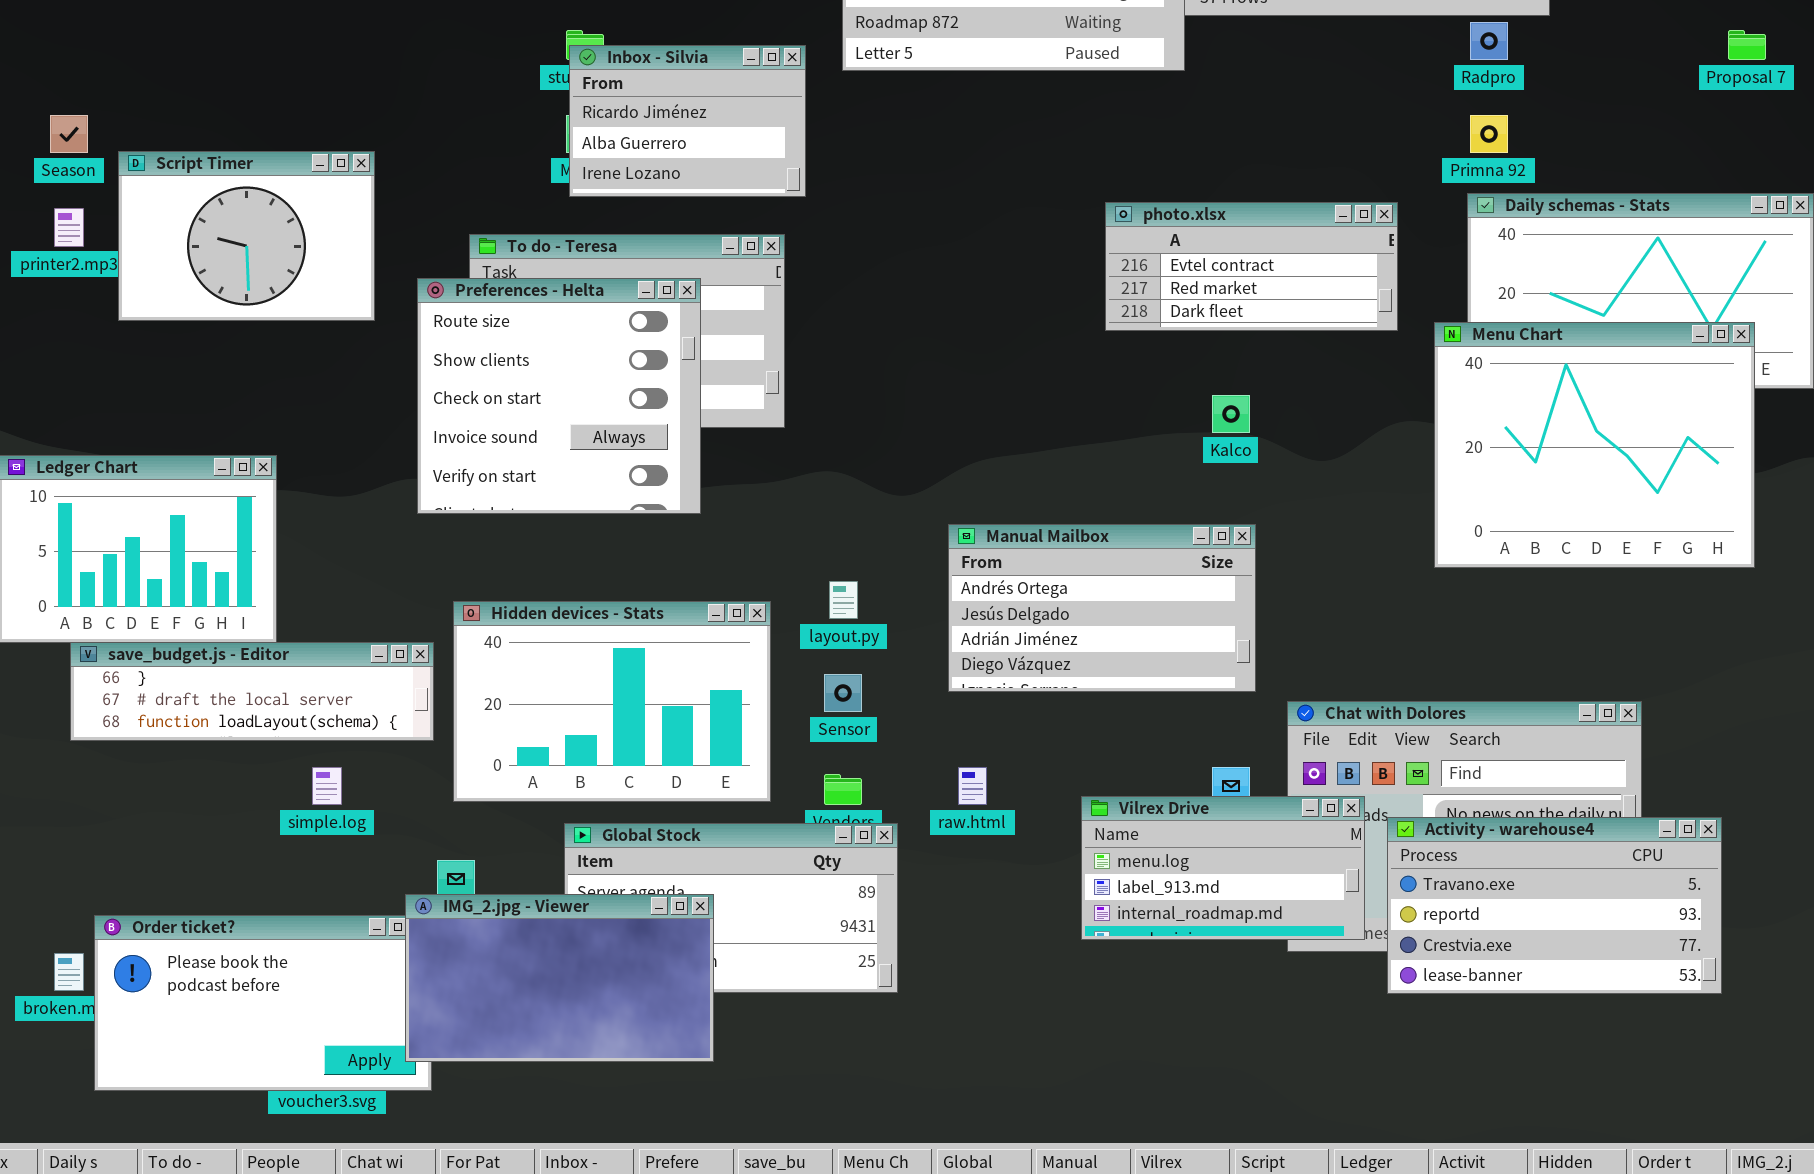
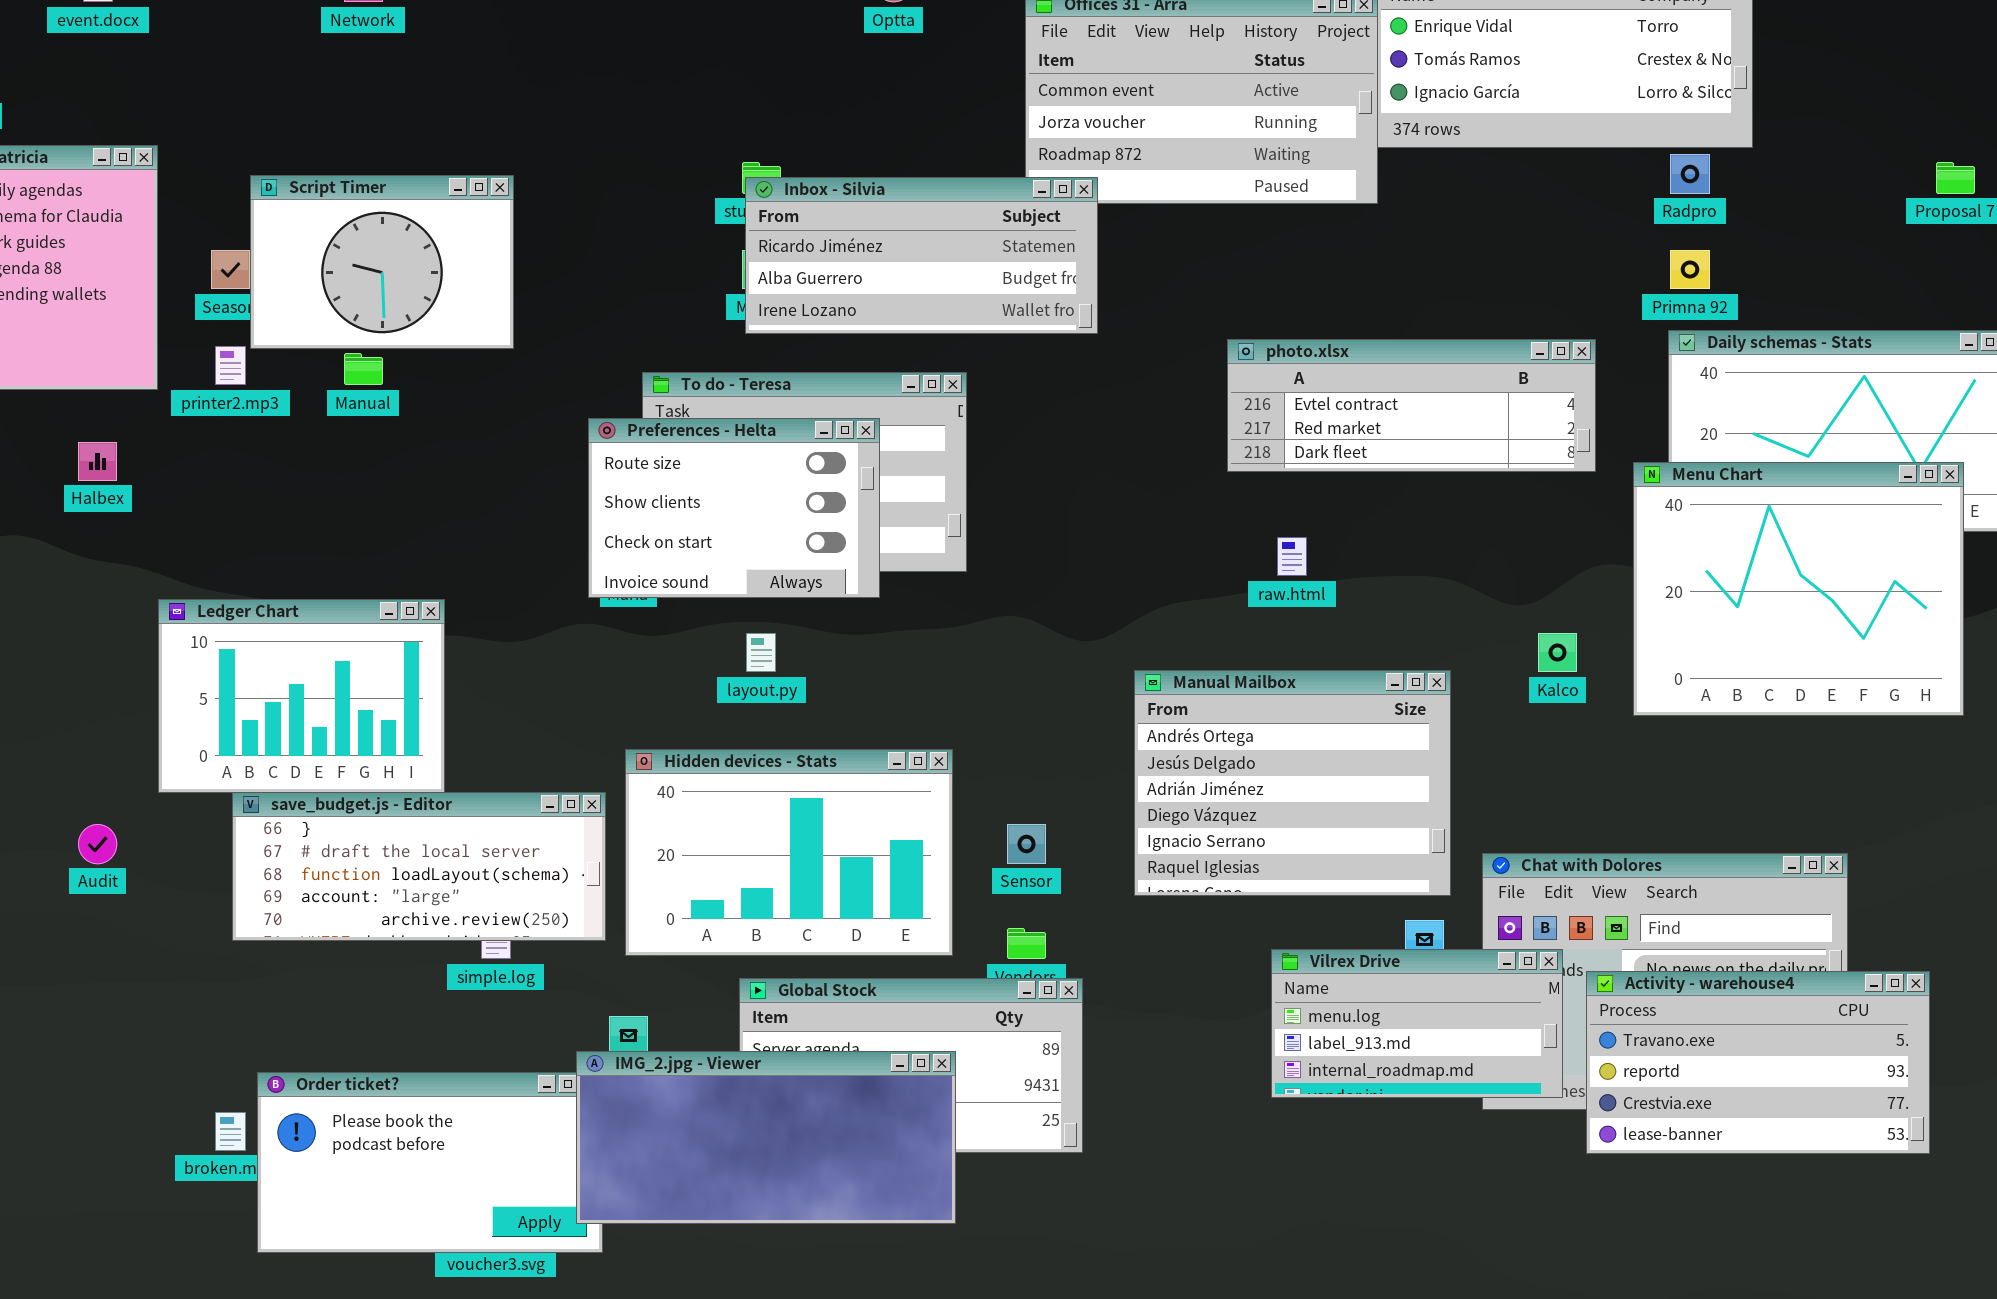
Inbox - Silvia: [569,45,806,197] -> [745,177,1098,334], resized
Script Timer: [118,151,375,321] -> [250,175,514,349], moved
photo.xlsx: [1105,202,1398,331] -> [1227,339,1596,472], resized
Preferences - Helta: [417,278,701,514] -> [588,418,880,598], resized
Kalco: [1212,395,1250,433] -> [1538,633,1577,672], moved
Manual Mailbox: [948,524,1256,692] -> [1134,670,1451,896], resized
layout.py: [829,581,858,619] -> [746,633,776,672], moved
save_budget.js - Editor: [70,642,434,741] -> [232,792,606,941], resized
raw.html: [958,767,987,805] -> [1277,537,1307,576], moved
IMG_2.jpg - Viewer: [405,894,714,1062] -> [576,1051,956,1224], resized

